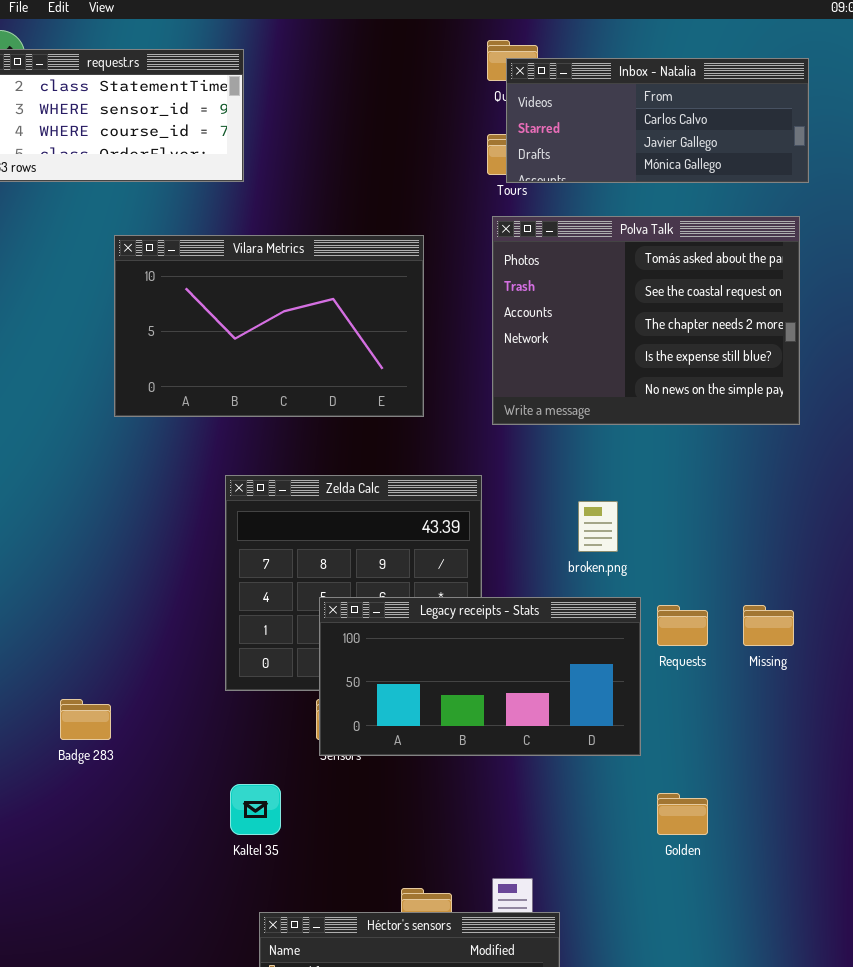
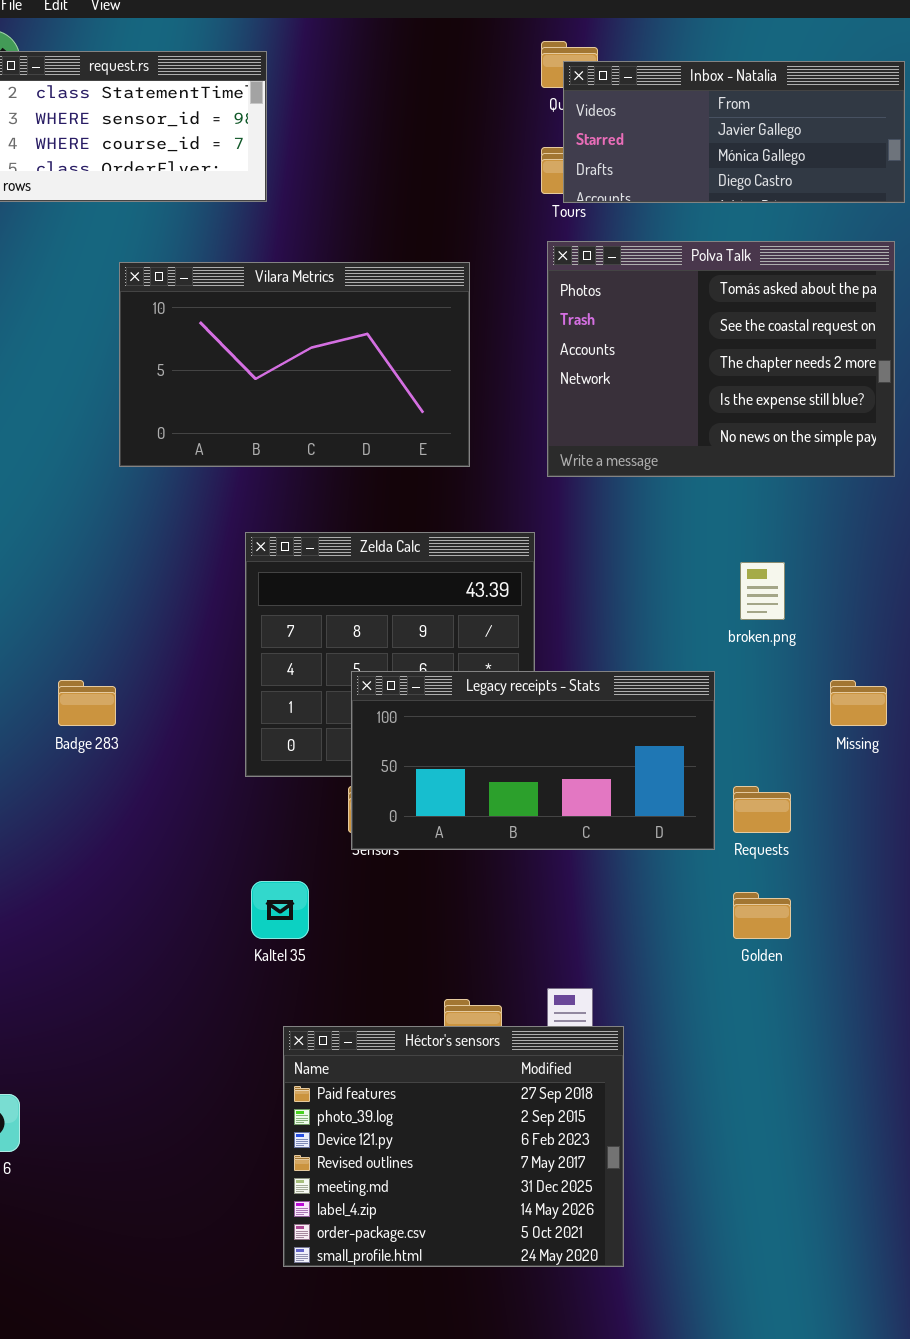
Inbox - Natalia: [506,58,809,183] -> [563,61,905,203], scrolled down 1 row
broken.png: [578,501,618,552] -> [740,562,785,620], moved
Requests: [657,605,708,646] -> [733,786,791,833], moved
Badge 283: [60,699,111,740] -> [58,680,116,726], moved

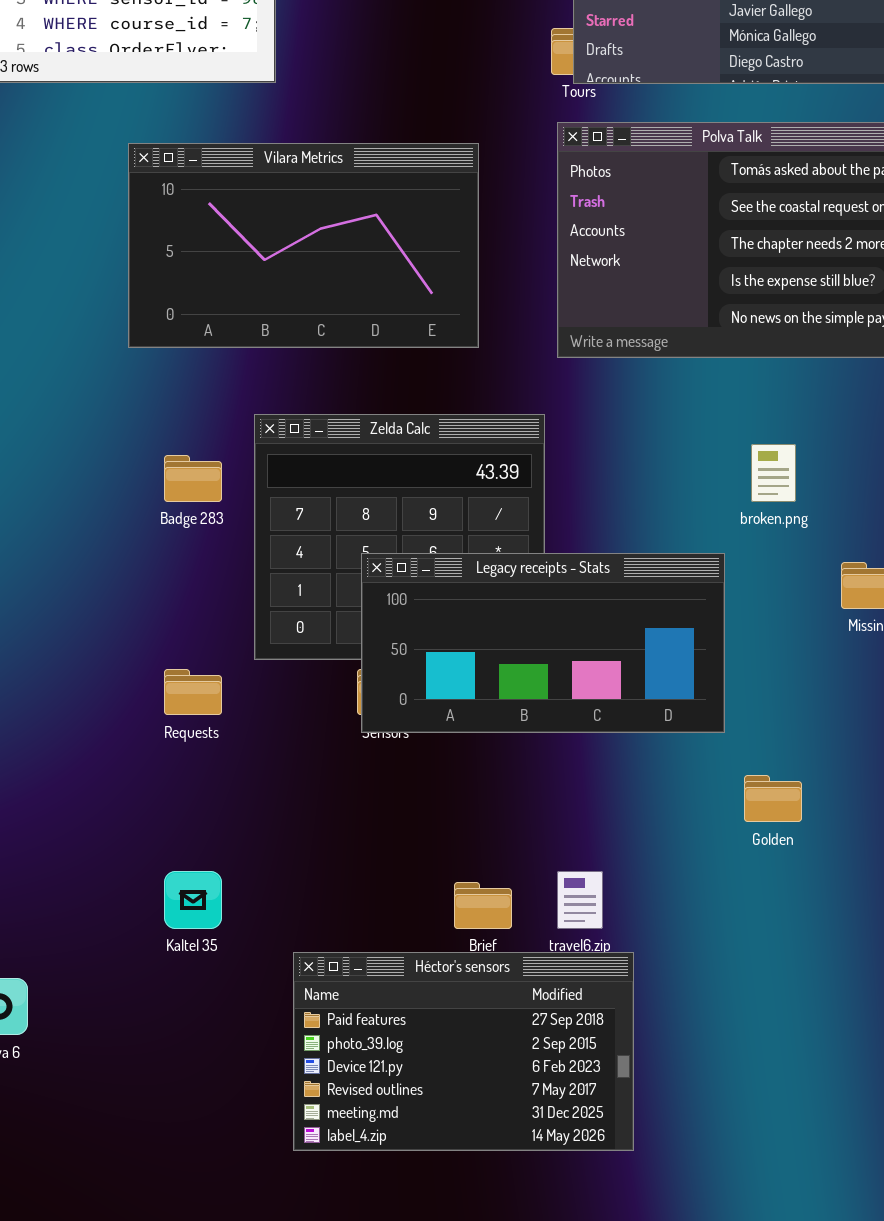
Badge 283: [58,680,116,726] -> [164,455,222,502], moved
Requests: [733,786,791,833] -> [164,669,222,715], moved
Kaltel 35: [251,881,309,939] -> [164,871,222,929], moved
Héctor's sensors: [283,1026,624,1267] -> [293,952,634,1151], resized

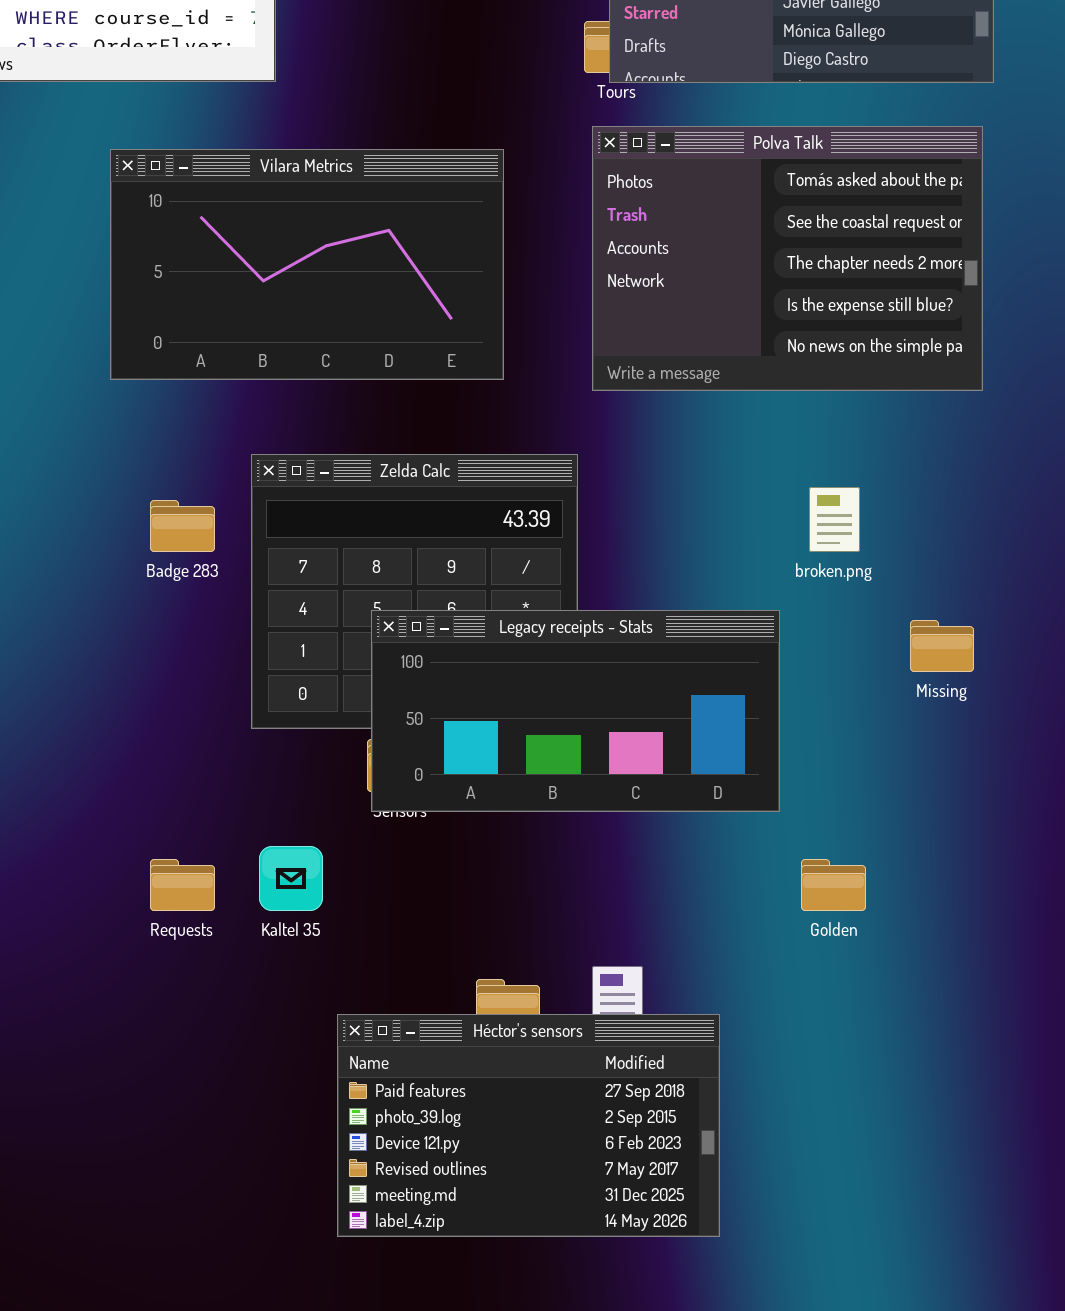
Requests: [164,669,222,715] -> [150,859,215,911], moved
Kaltel 35: [164,871,222,929] -> [259,846,323,911], moved
Héctor's sensors: [293,952,634,1151] -> [337,1014,720,1237], moved

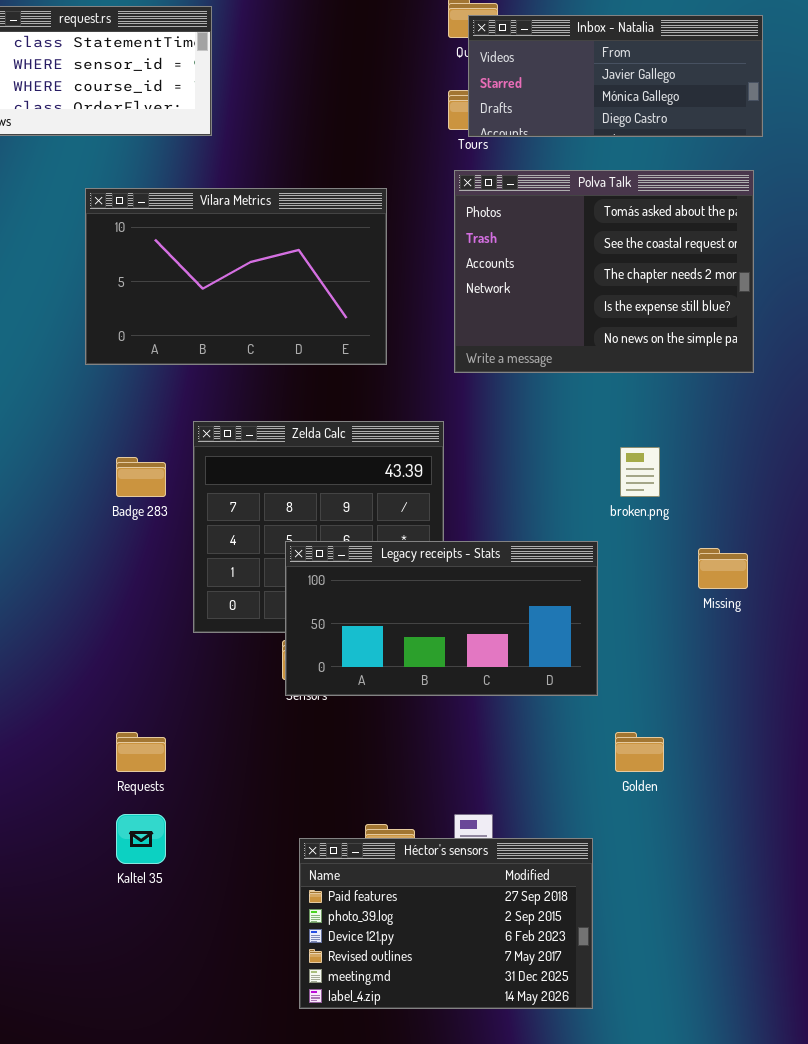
Kaltel 35: [259,846,323,911] -> [116,814,166,864], moved
Héctor's sensors: [337,1014,720,1237] -> [299,838,593,1009], moved

